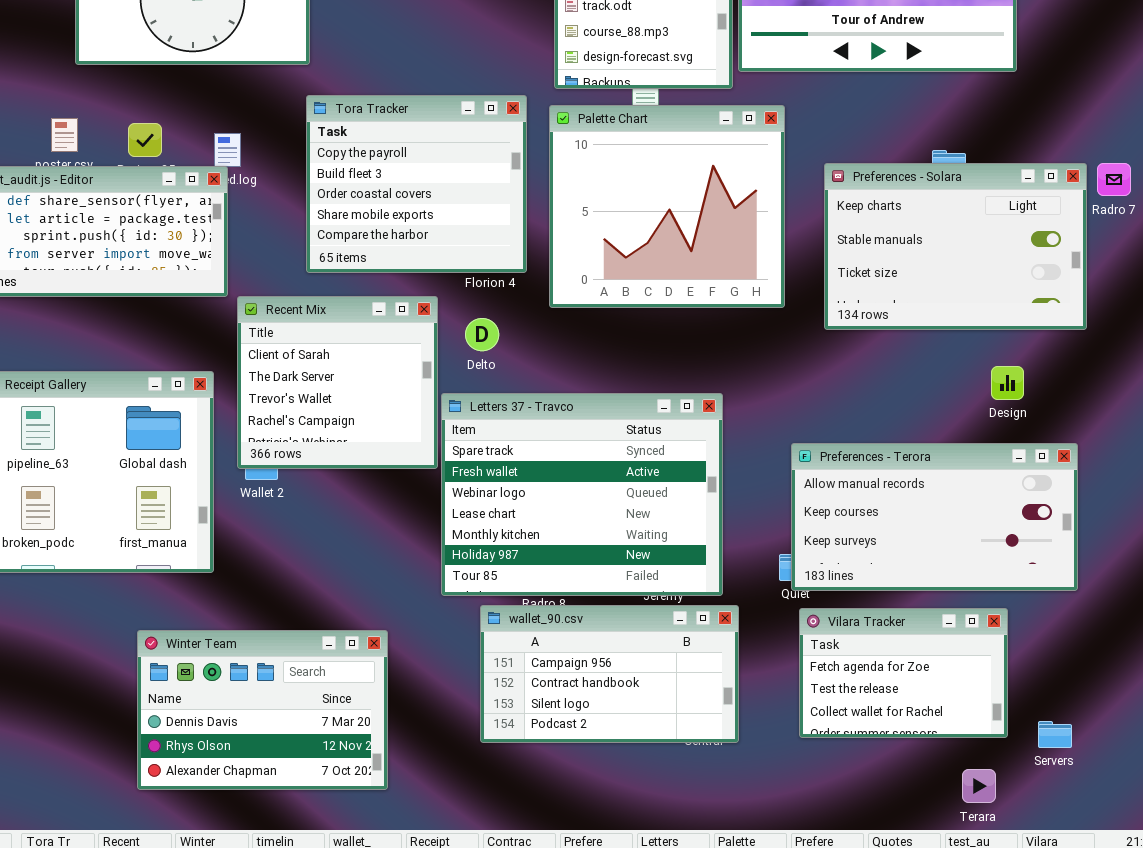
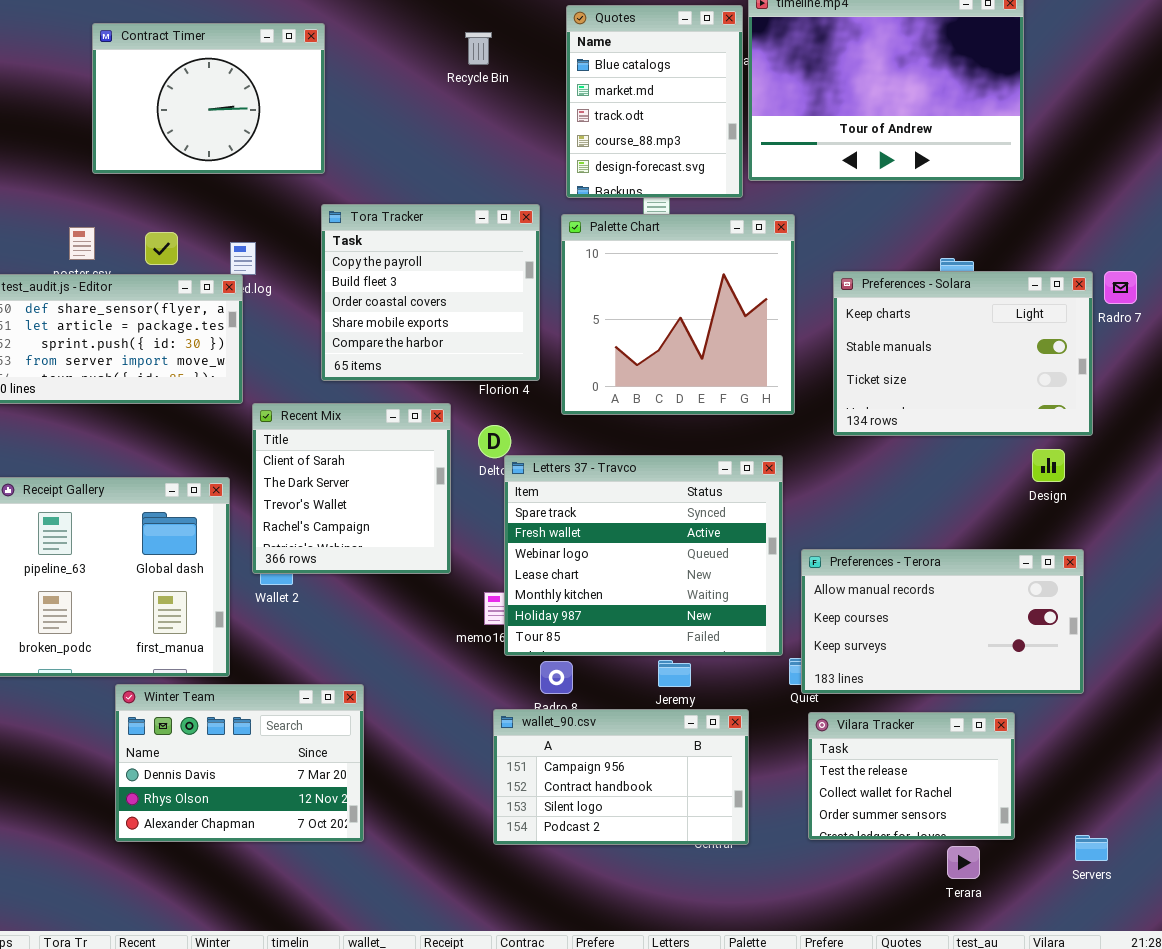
Design: [991,366,1024,400] -> [1032,449,1065,482], moved
Letters 37 - Travco: [441,393,723,596] -> [504,455,783,656], moved
Vilara Tracker: [799,608,1008,738] -> [808,712,1015,840], scrolled down 1 row
Winter Team: [137,630,388,790] -> [115,684,364,842], moved
Servers: [1038,721,1072,748] -> [1075,835,1108,861], moved
Terara: [962,769,996,803] -> [947,846,980,879], moved

